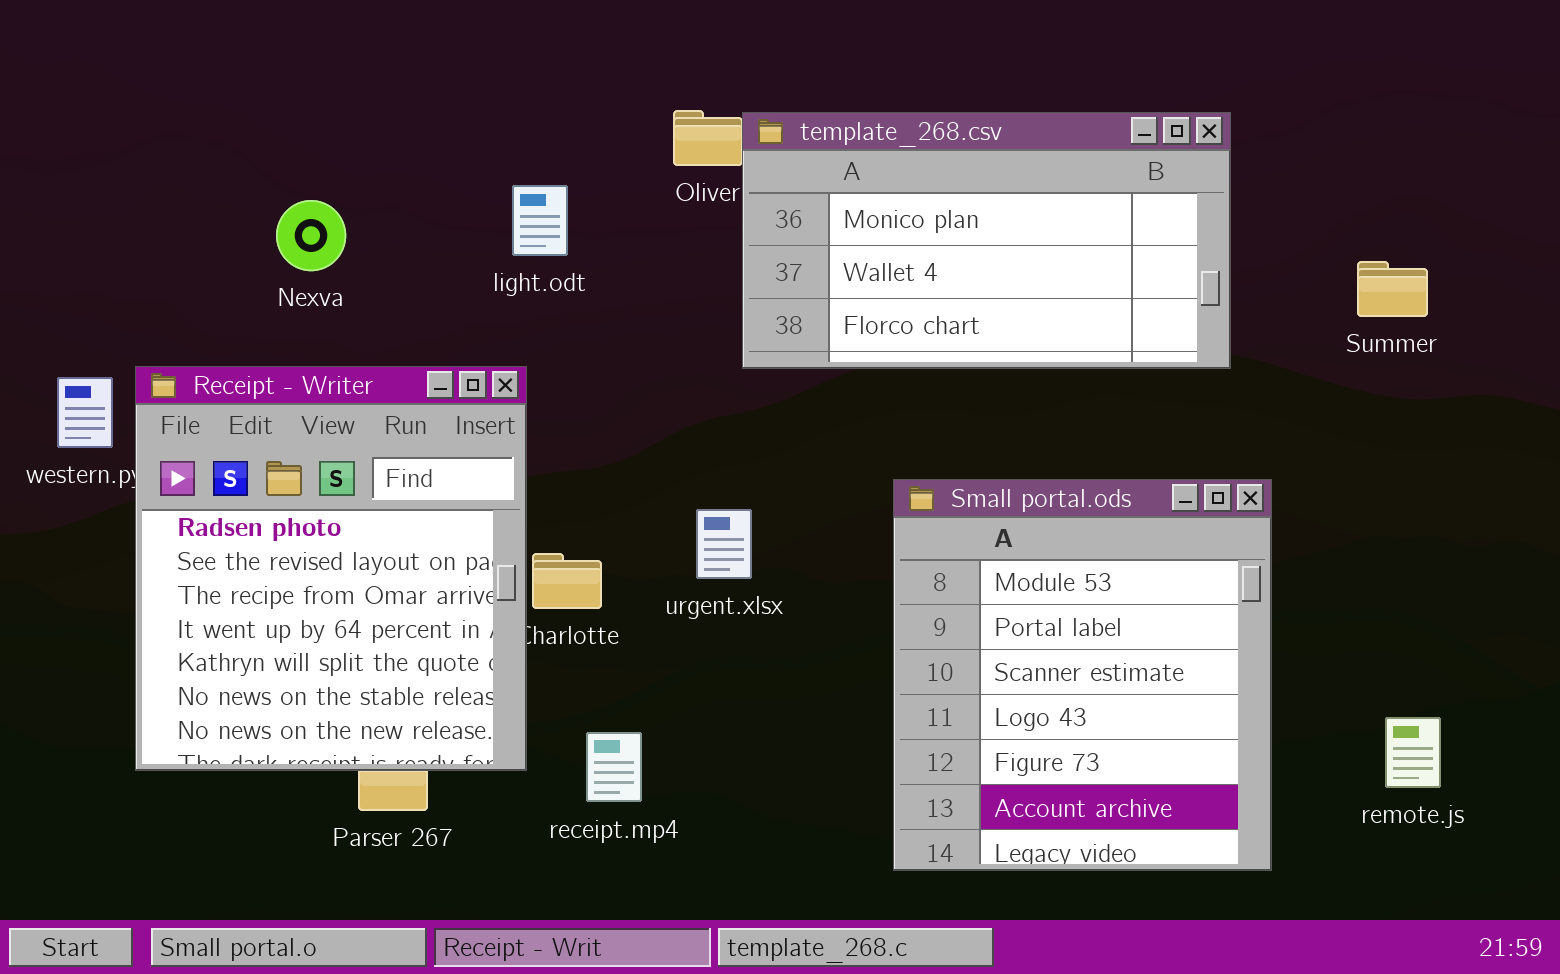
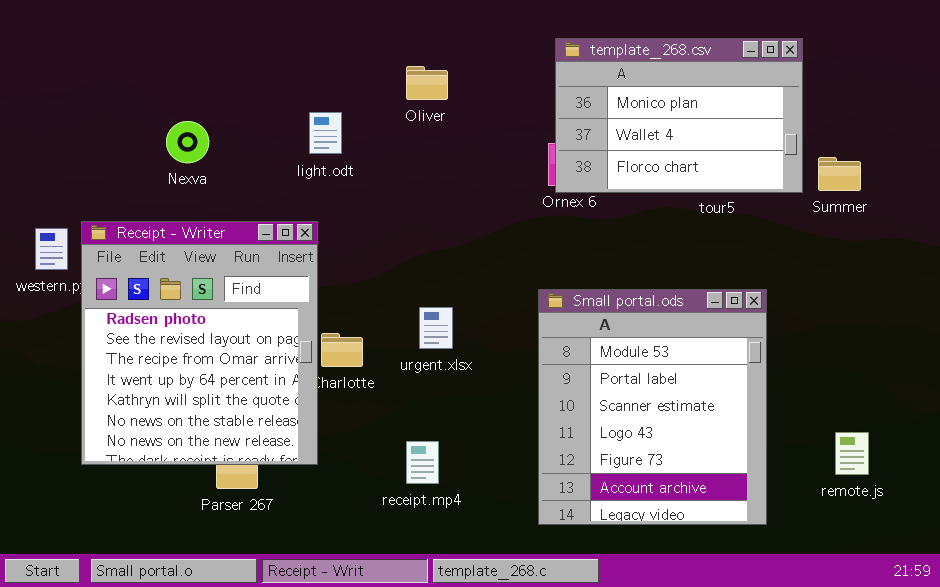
template_268.csv: [742,112,1231,369] -> [555,38,803,193], moved, resized
receipt.mp4: [586,732,642,802] -> [406,441,439,484], moved

